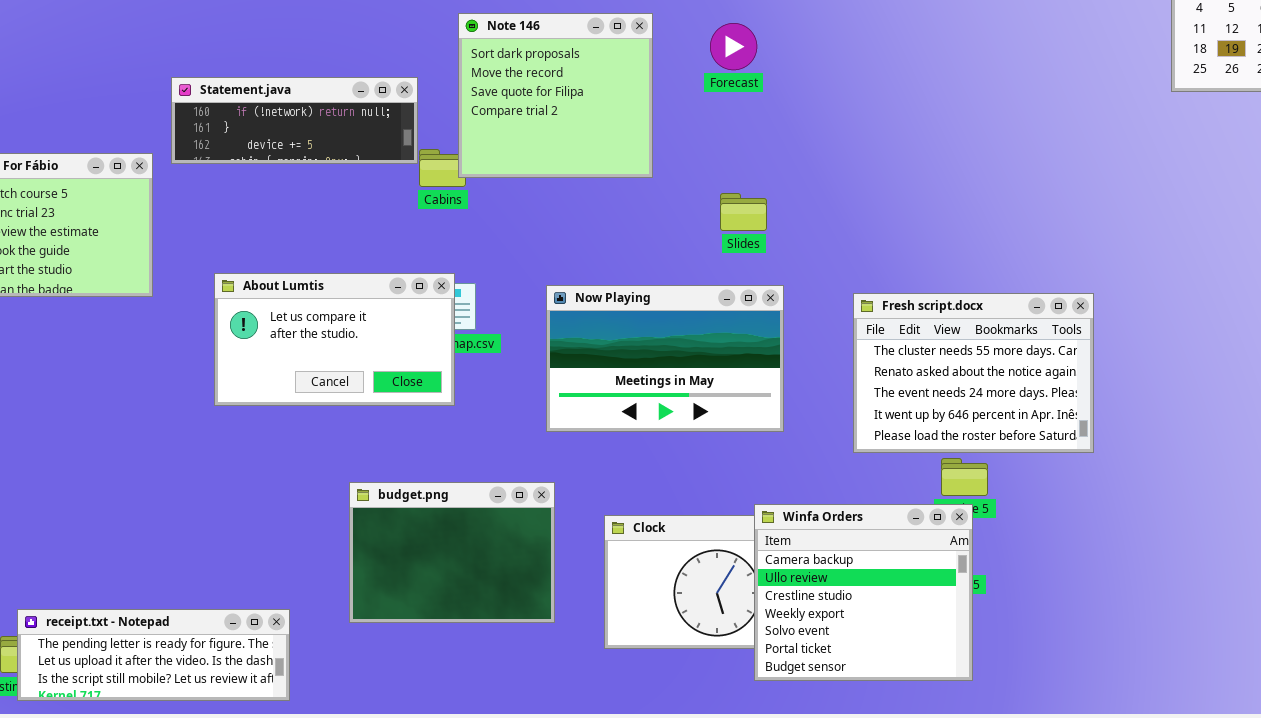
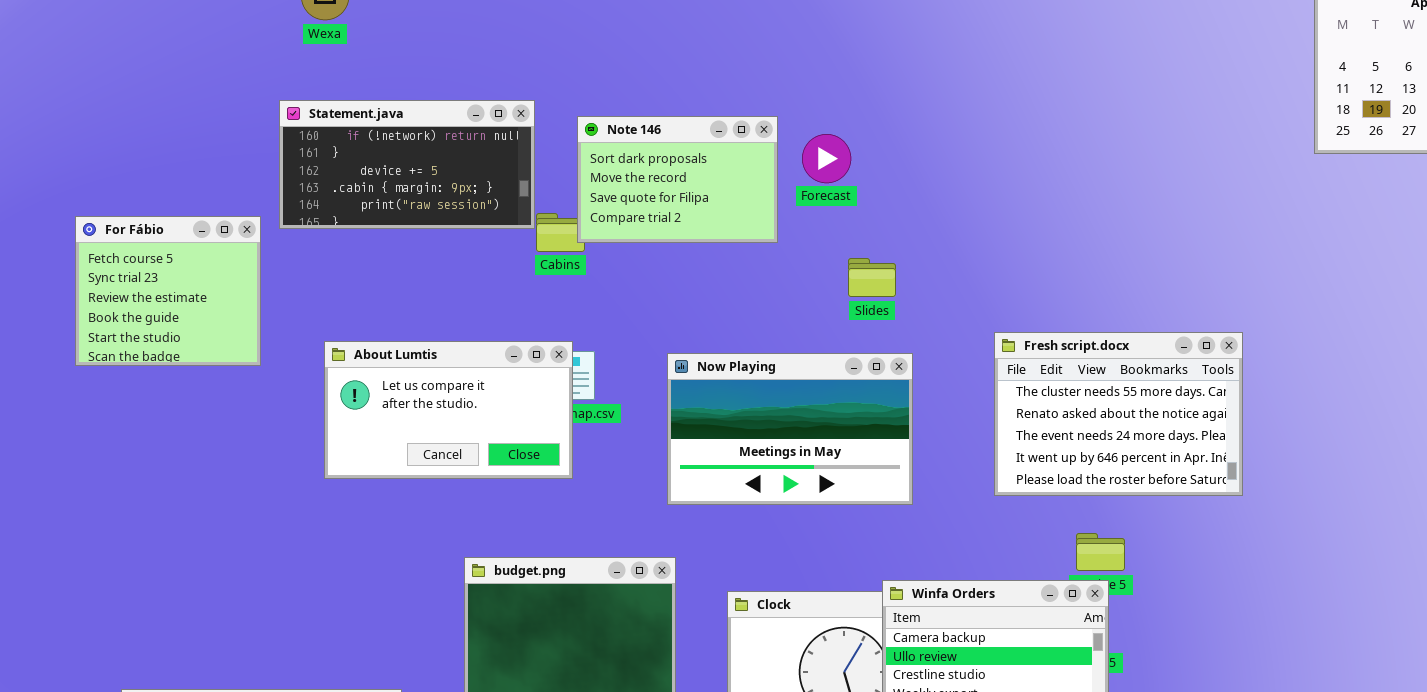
Note 146: [458,13,653,178] -> [577,116,778,243], resized
Forecast: [710,23,757,70] -> [802,134,851,183], moved
Statement.java: [171,77,418,164] -> [279,100,535,229], resized
Fresh script.docx: [853,293,1094,453] -> [994,332,1243,496], moved

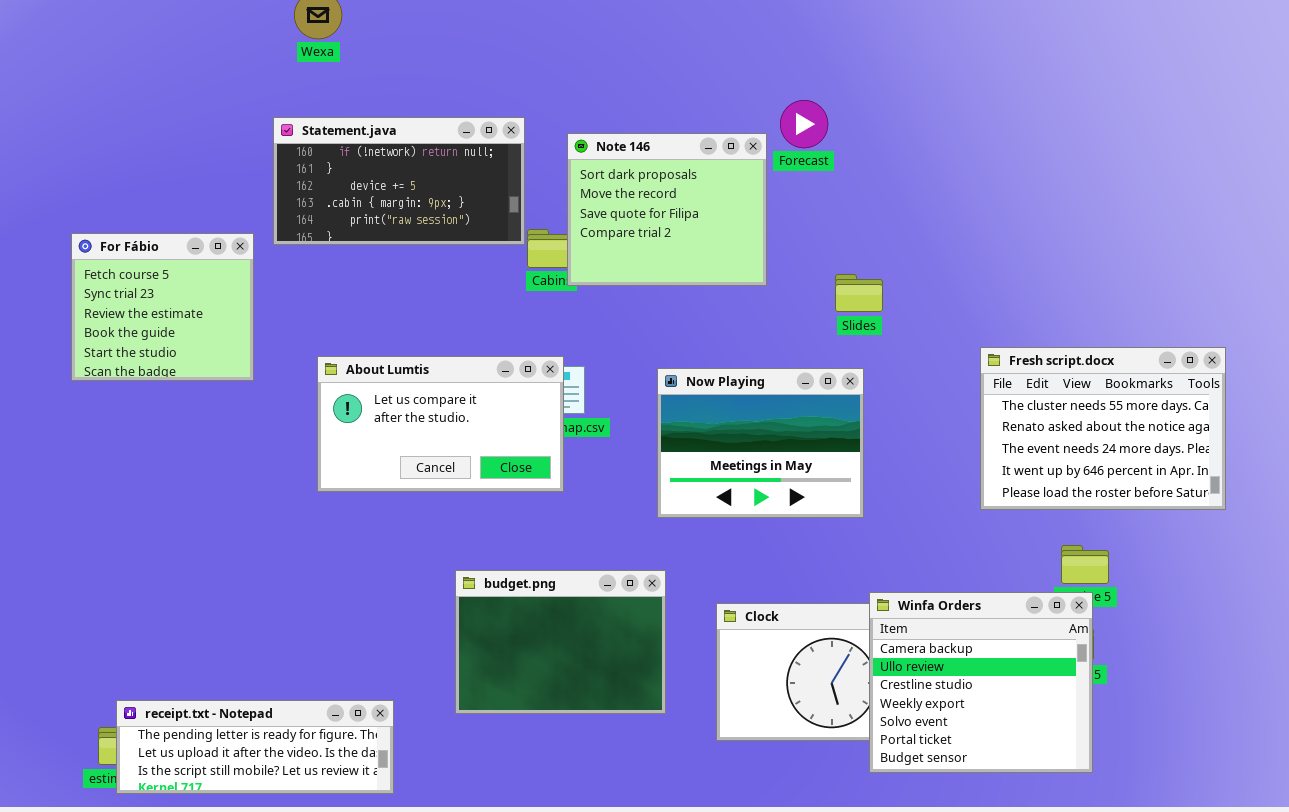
Note 146: [577,116,778,243] -> [567,133,767,286], resized
Forecast: [802,134,851,183] -> [780,100,828,148], moved
Now Playing: [667,353,913,505] -> [657,368,864,518], resized

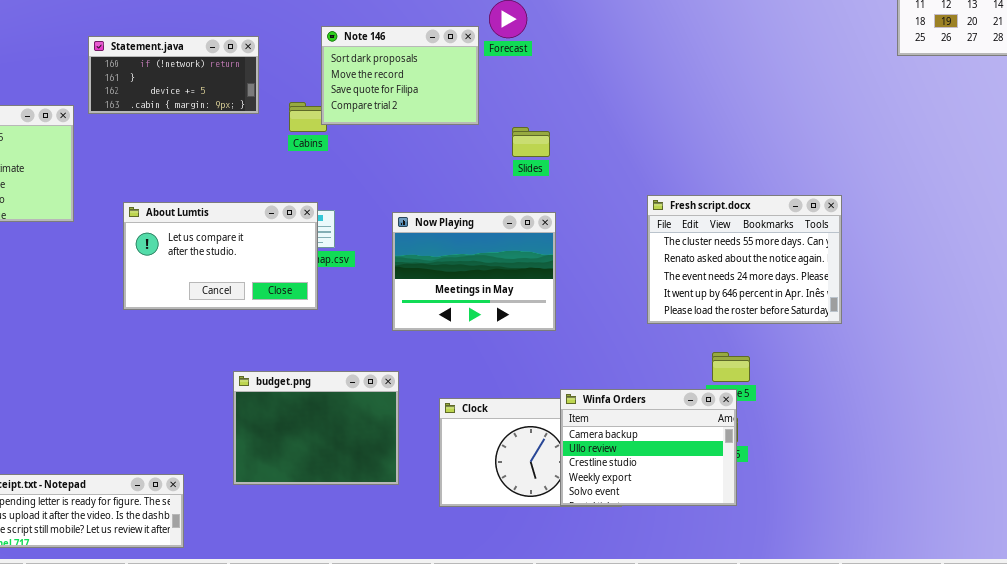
Statement.java: [273,117,525,245] -> [88,36,259,114], resized
Note 146: [567,133,767,286] -> [321,26,479,125], resized
Slides: [835,274,883,312] -> [512,127,550,157], moved
Winfa Orders: [869,592,1093,773] -> [560,389,737,506], resized

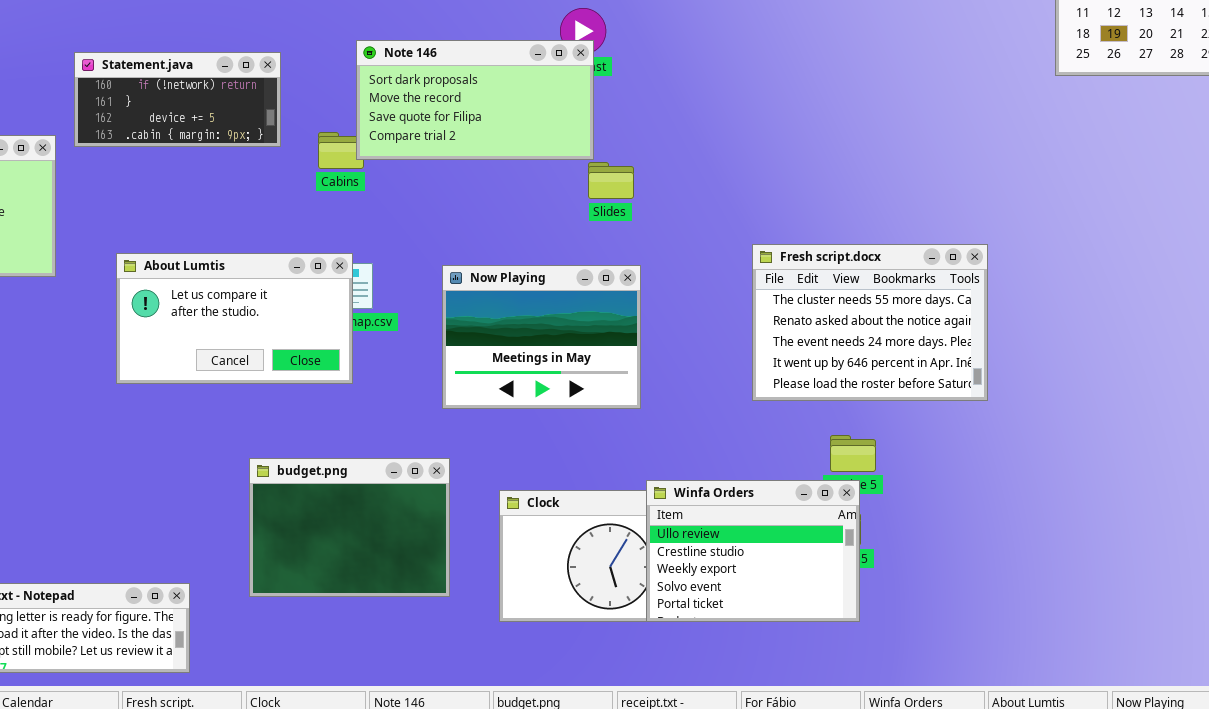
Note 146: [321,26,479,125] -> [356,40,594,160], resized
Winfa Orders: [560,389,737,506] -> [646,480,860,622], scrolled down 1 row

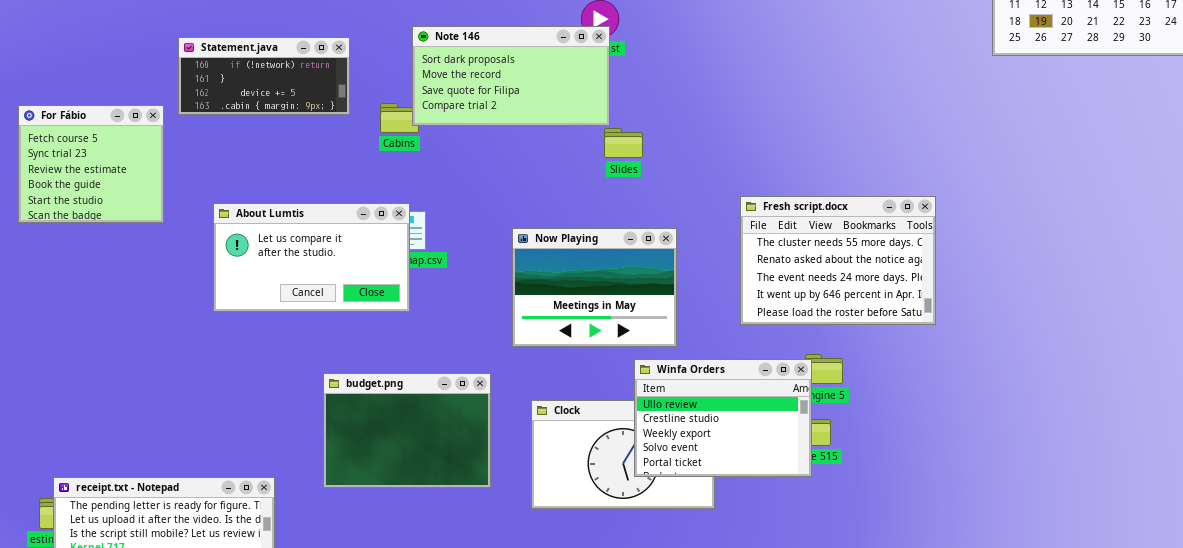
Now Playing: [442,265,641,409] -> [512,228,677,347], moved
Winfa Orders: [646,480,860,622] -> [634,359,812,477], moved

